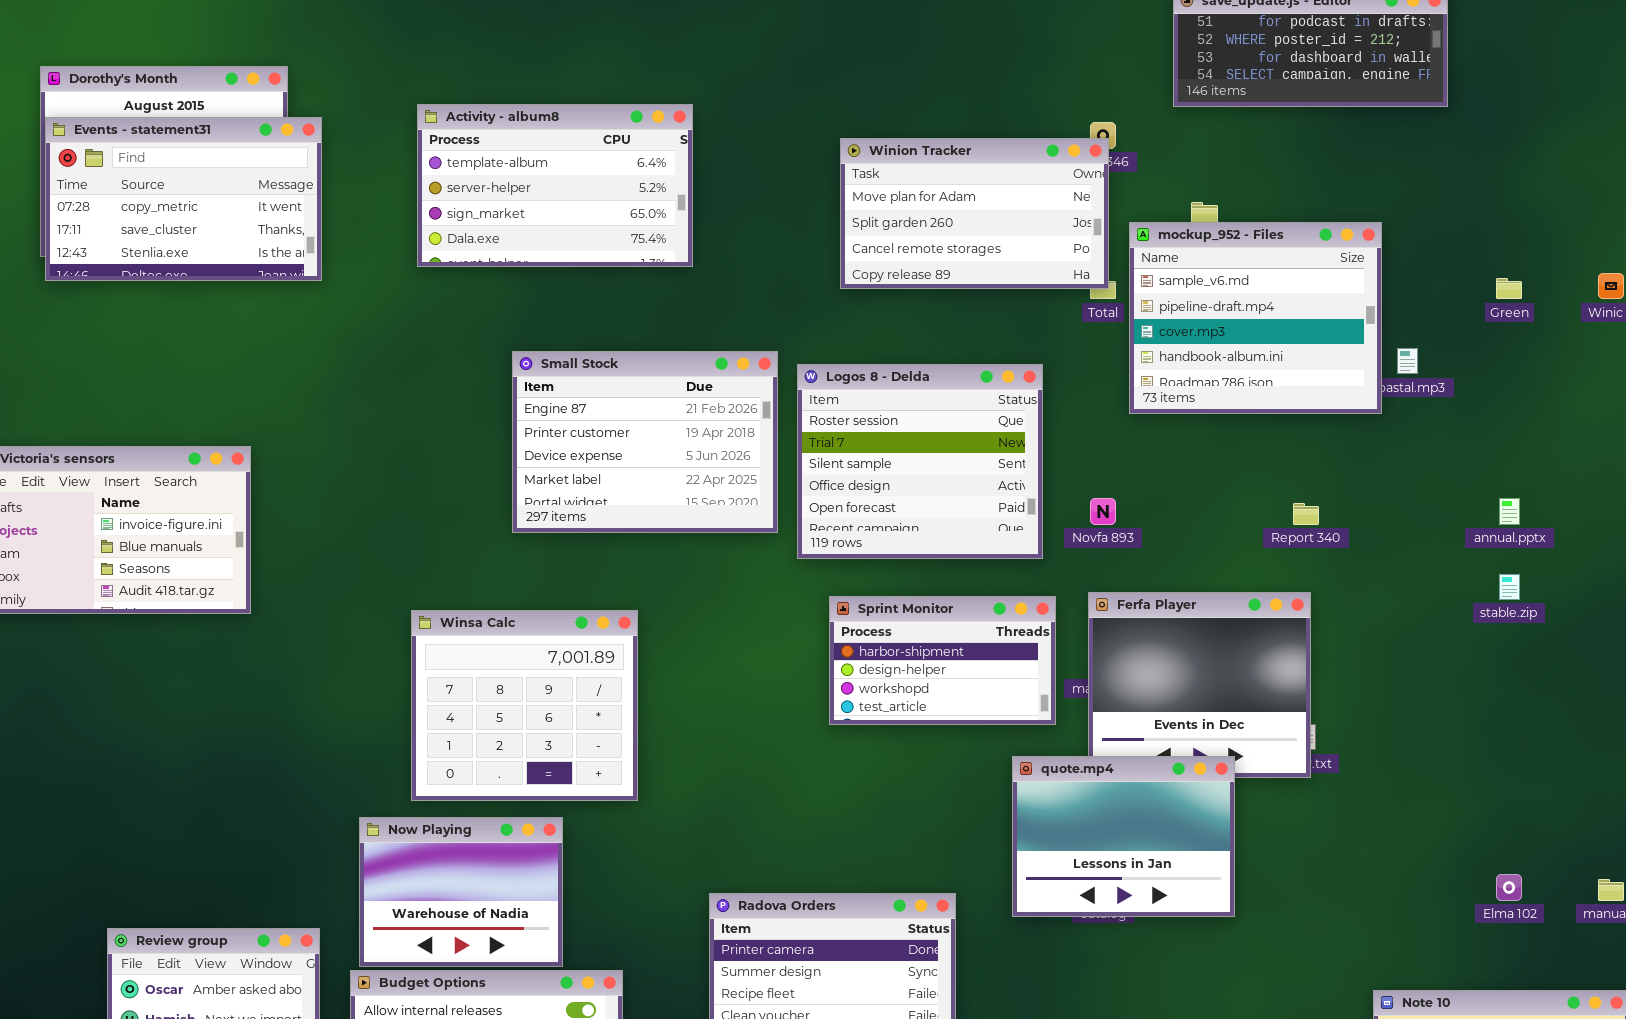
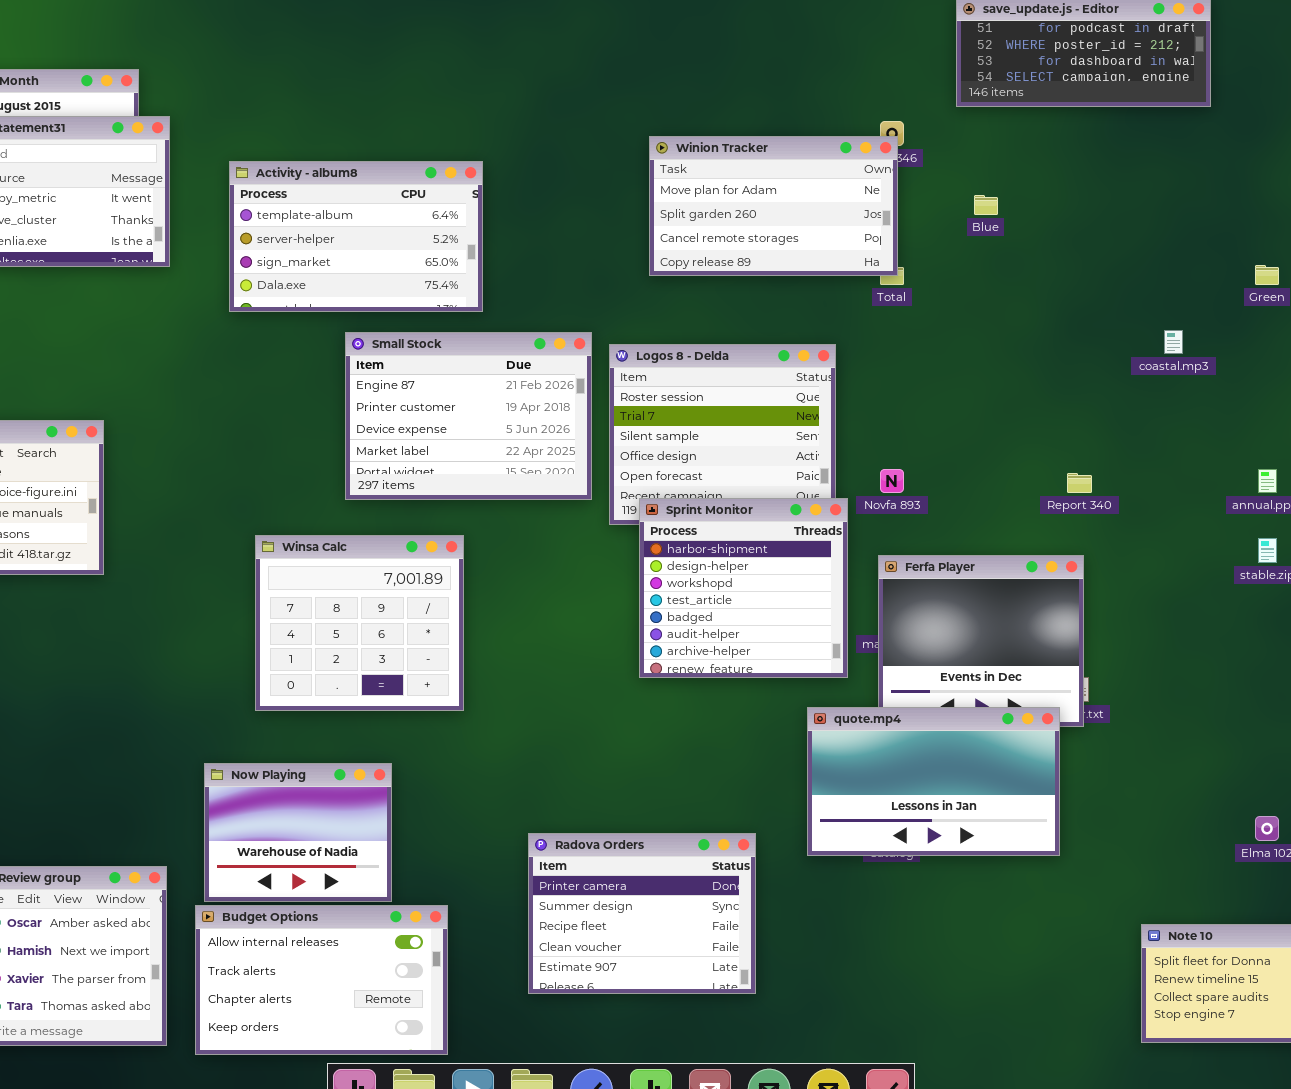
Activity - album8: [417,104,693,267] -> [229,161,483,312], moved
mockup_952 - Files: [1129,222,1382,414] -> none, closed
Sprint Monitor: [829,596,1056,725] -> [639,498,848,678], resized
Winsa Calc: [411,610,638,801] -> [255,535,464,711], moved
quote.mp4: [1012,756,1235,917] -> [807,707,1060,856], resized

